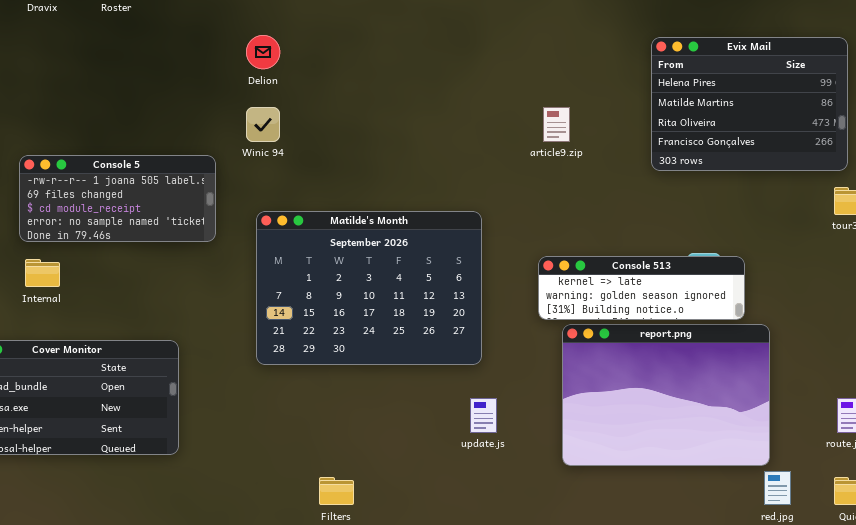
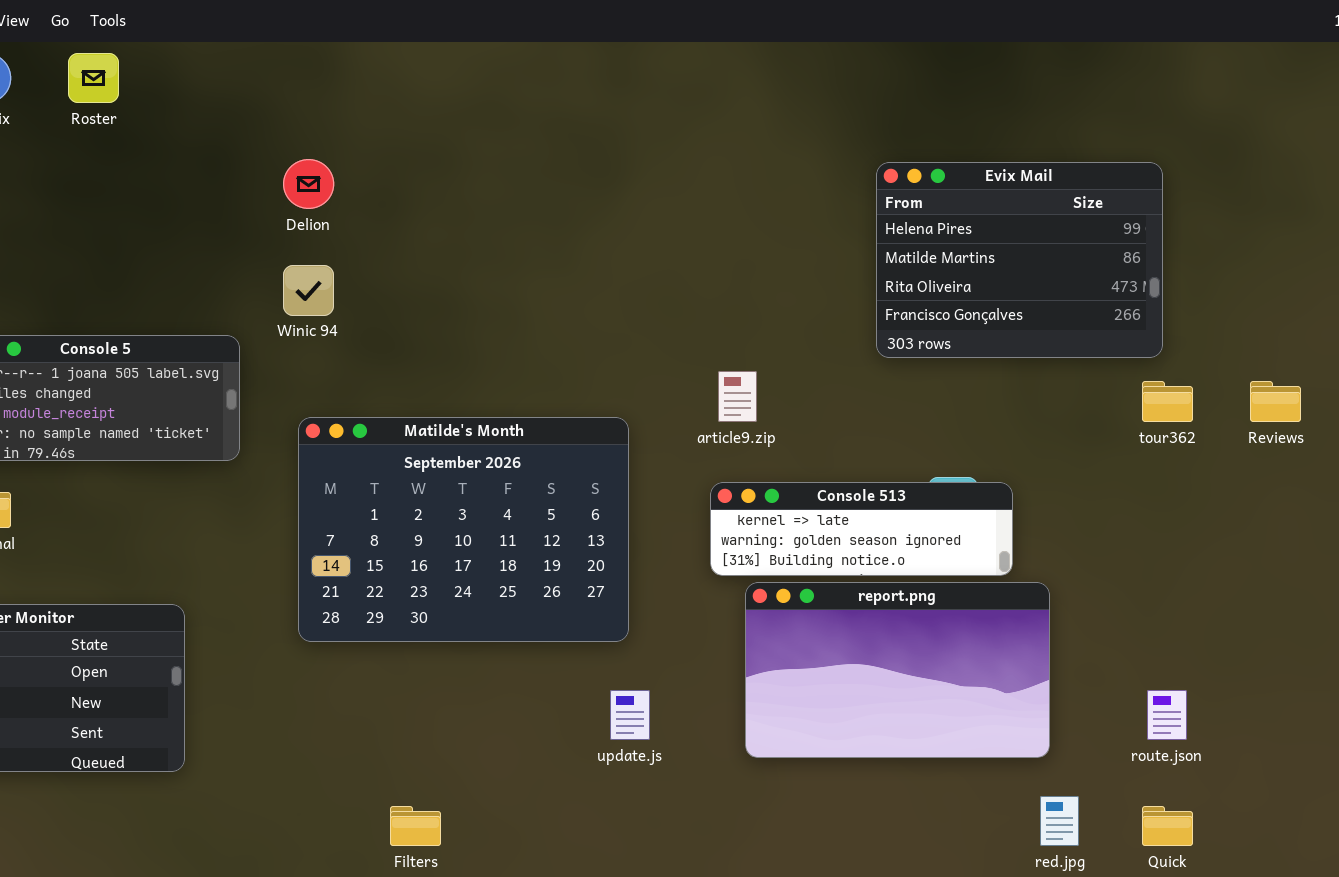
article9.zip: [543,107,570,142] -> [718,371,757,422], moved
report.png: [562,324,770,466] -> [745,582,1050,758], resized

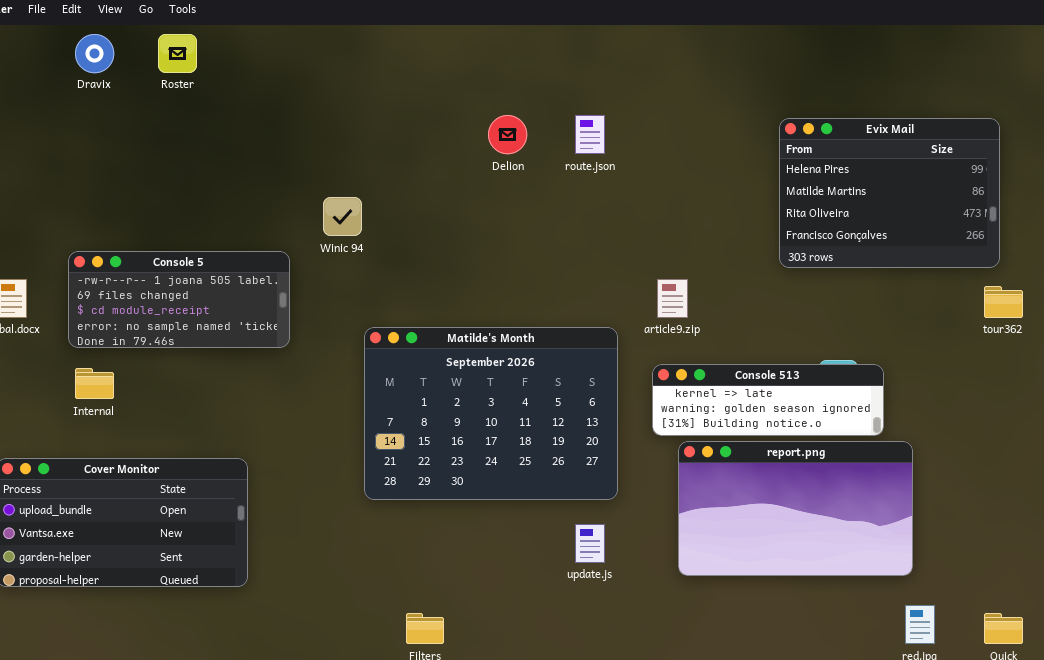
Delion: [283,159,334,209] -> [488,115,527,154], moved
Matilde's Month: [298,417,629,642] -> [364,327,618,500], moved
route.json: [1147,690,1187,740] -> [575,115,605,154], moved

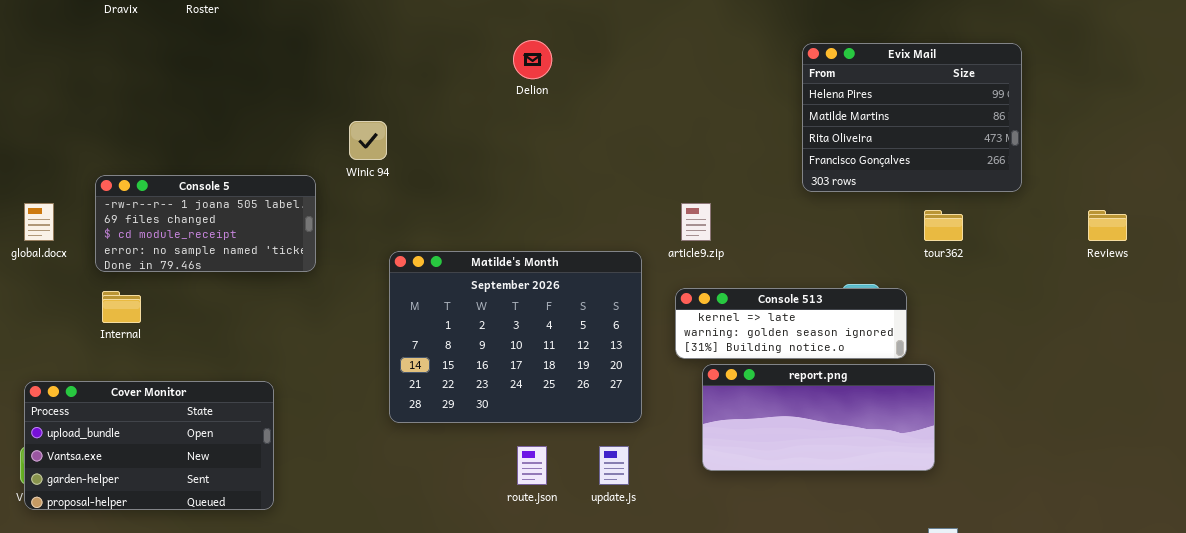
route.json: [575,115,605,154] -> [517,446,547,485], moved
tour362: [984,286,1023,318] -> [924,210,963,241], moved
report.png: [678,441,913,576] -> [702,364,935,471], resized

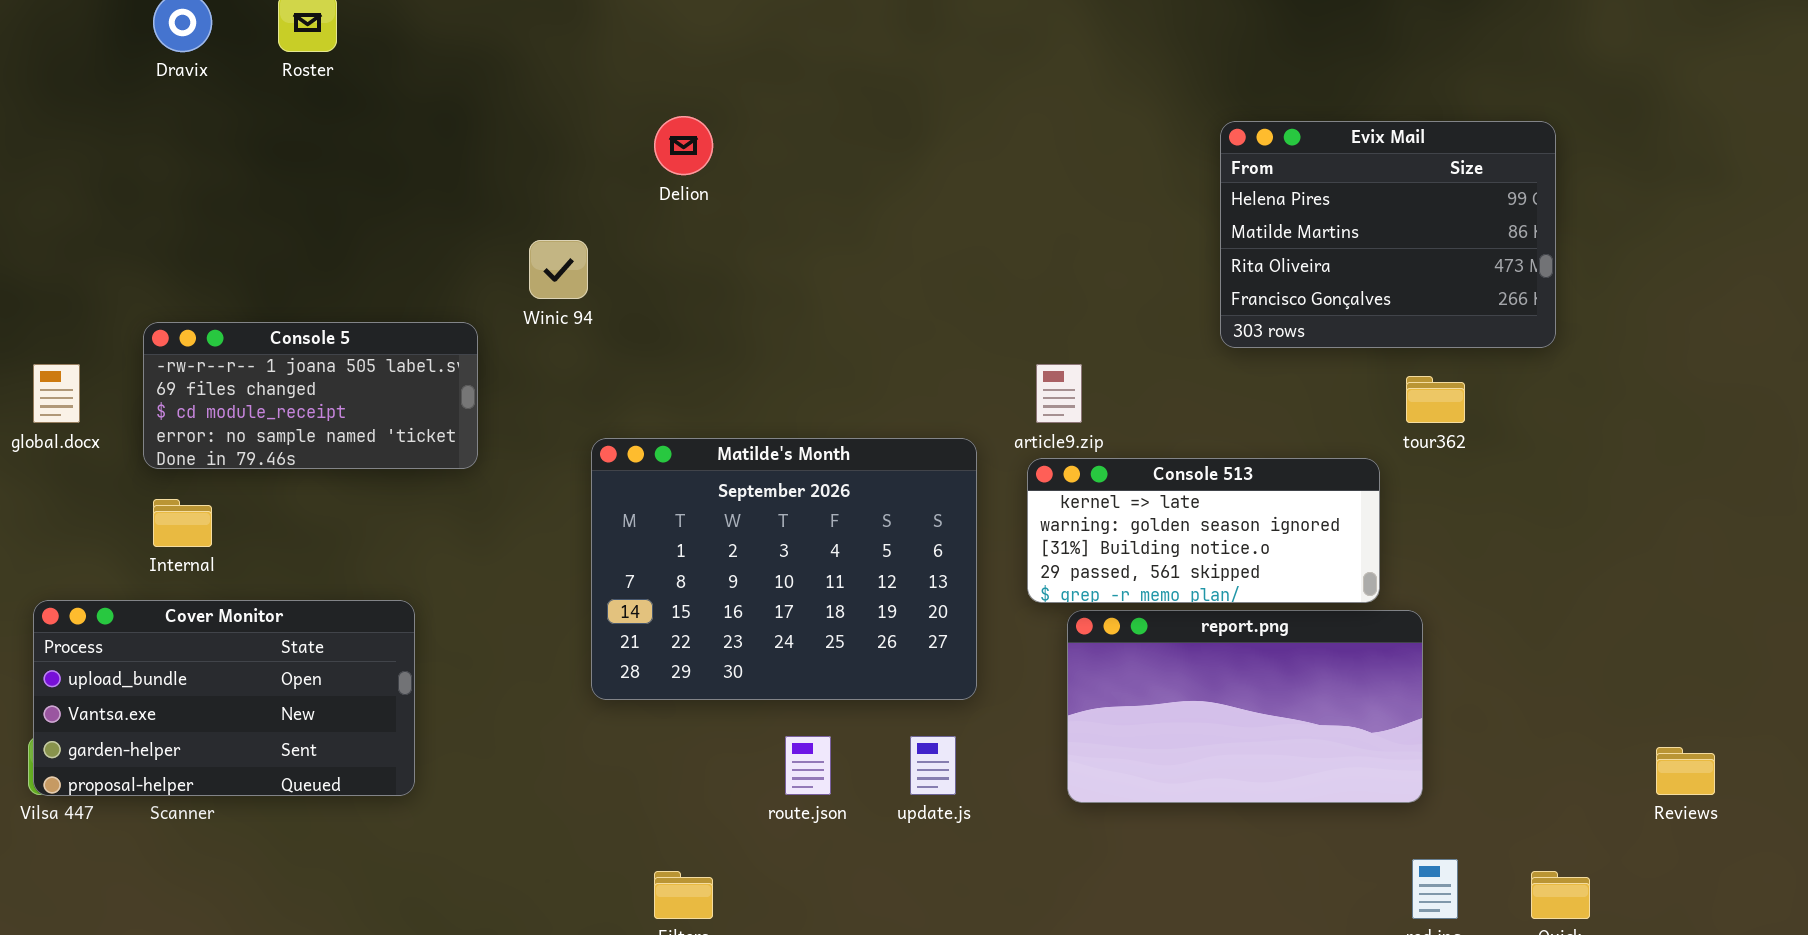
Delion: [513,40,552,79] -> [654,116,713,175], moved
Reviews: [1088,210,1127,241] -> [1656,747,1715,795], moved
Console 513: [675,288,907,359] -> [1027,458,1380,603], resized
report.png: [702,364,935,471] -> [1067,610,1423,803], resized
Cover Monitor: [24,381,274,510] -> [33,600,415,796], moved

